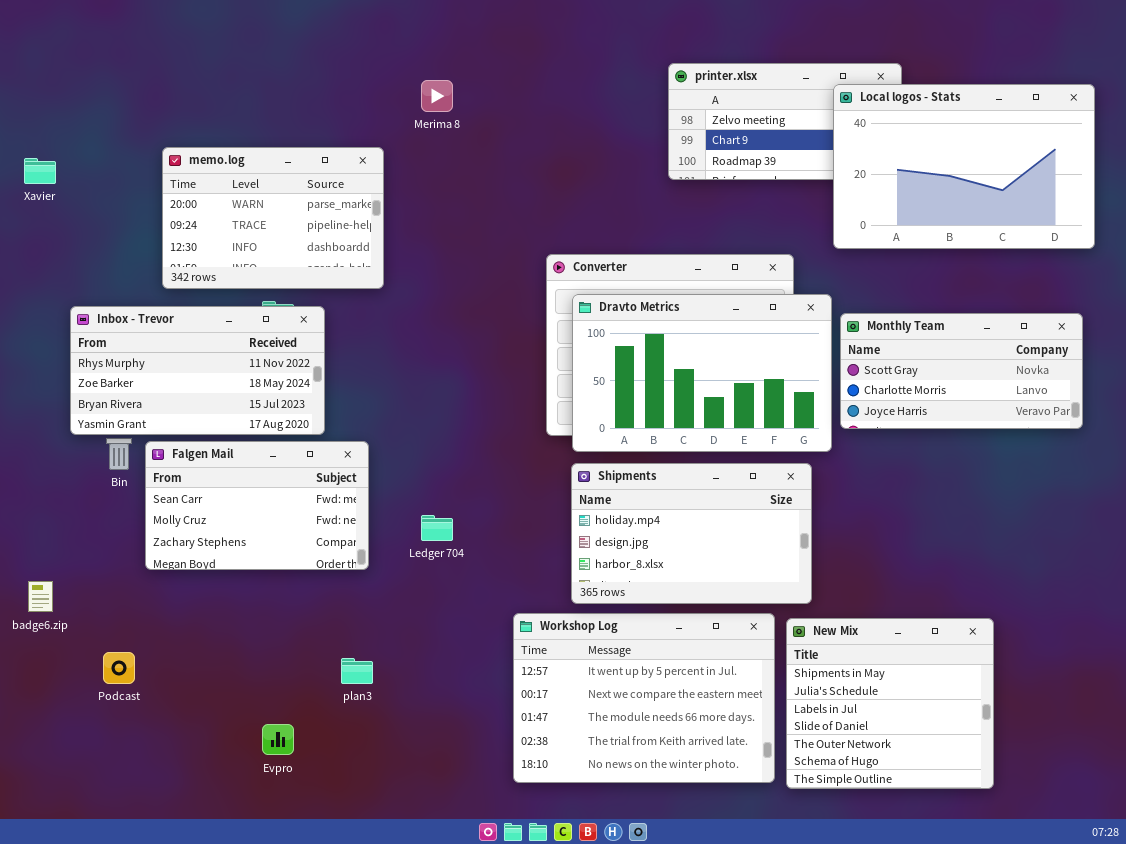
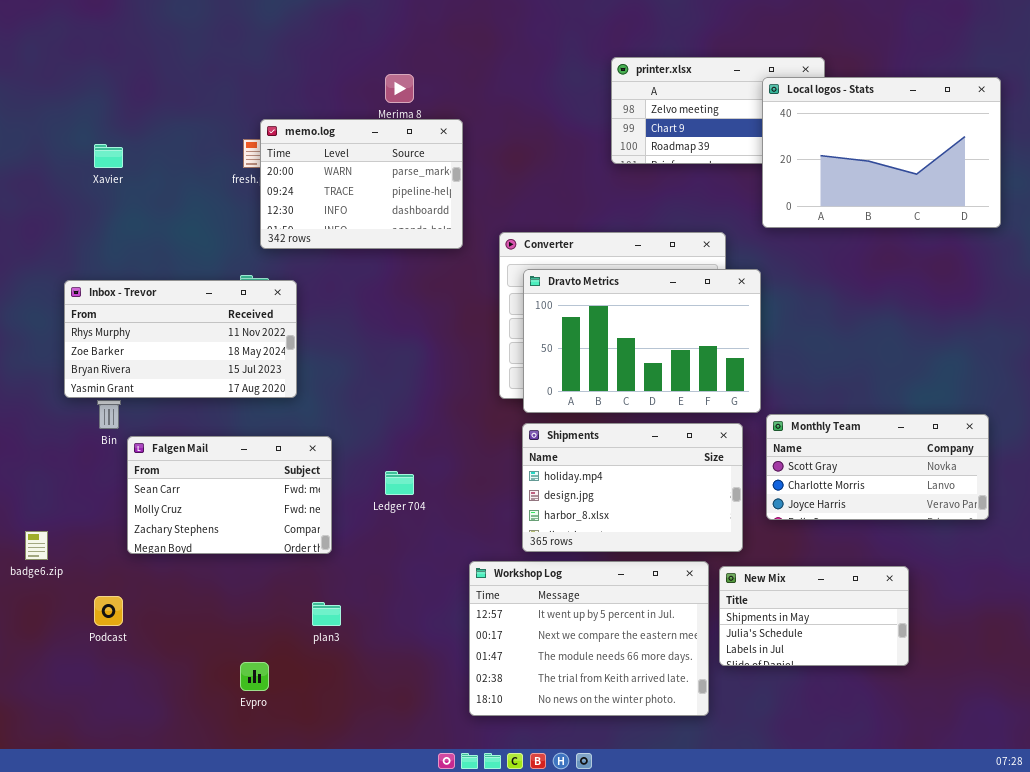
memo.log: [162,147,384,289] -> [260,119,463,249], moved
Xavier: [24,158,56,184] -> [94,144,123,168], moved
Monthly Team: [840,313,1083,429] -> [766,414,989,520], moved
Falgen Mail: [145,441,369,570] -> [127,436,332,554], moved
New Mix: [786,618,994,789] -> [719,566,909,666], resized

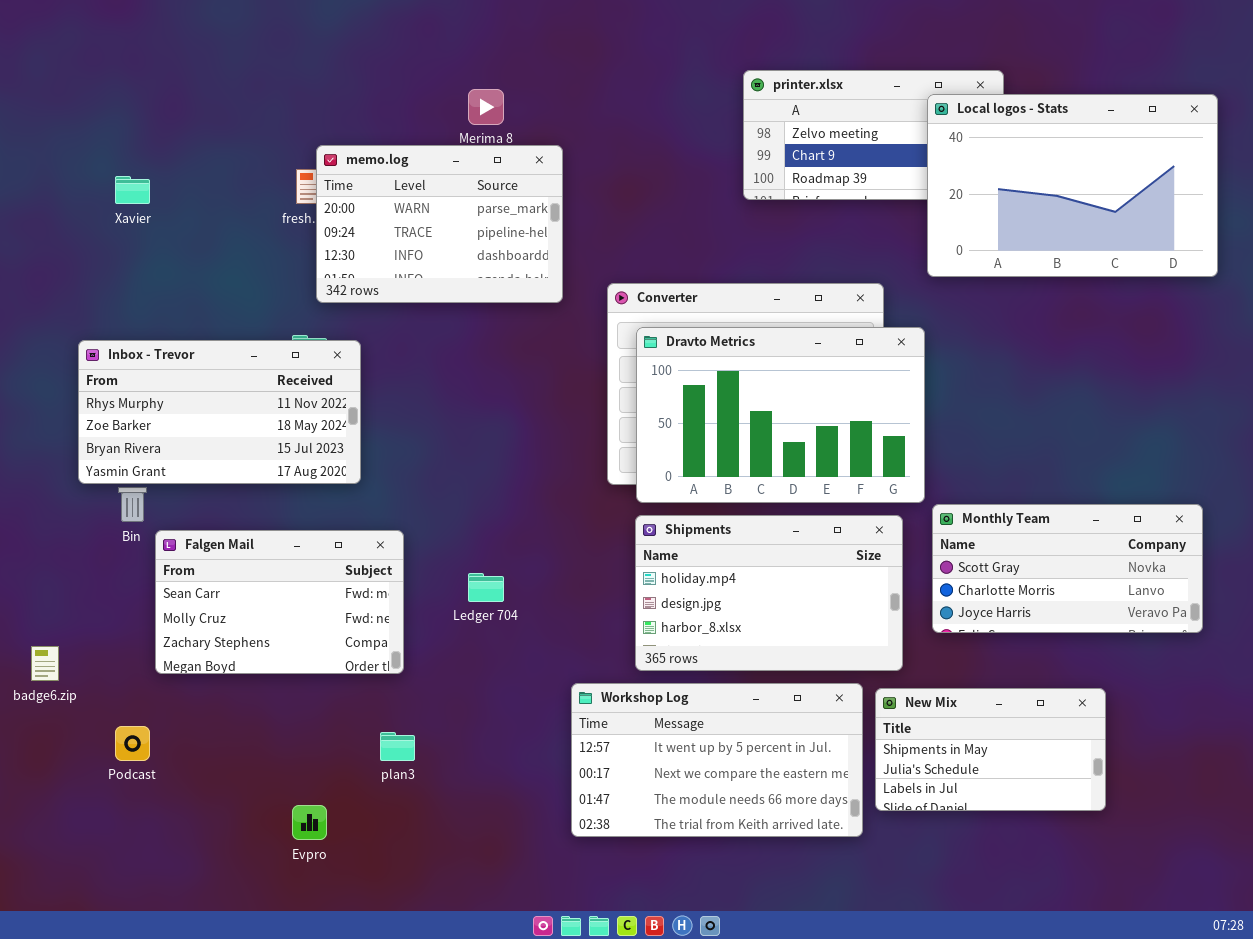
Workshop Log: [469,561,709,716] -> [571,683,863,837], resized

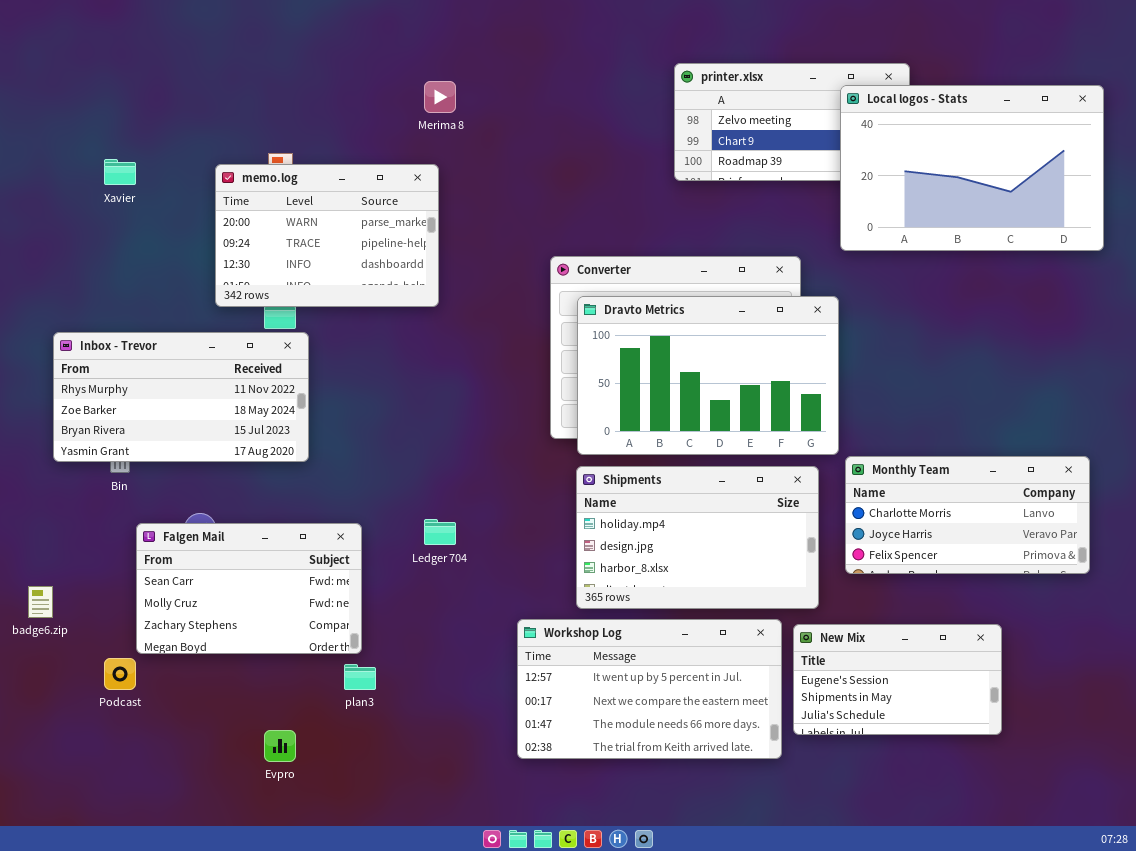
memo.log: [316,145,563,303] -> [215,164,439,307], moved
Inbox - Trevor: [78,340,361,484] -> [53,332,309,462], moved
Monthly Team: [932,504,1203,633] -> [845,456,1090,574], scrolled down 1 row
Falgen Mail: [155,530,404,674] -> [136,523,362,654], moved
New Mix: [875,688,1106,811] -> [793,624,1002,735], scrolled up 1 row

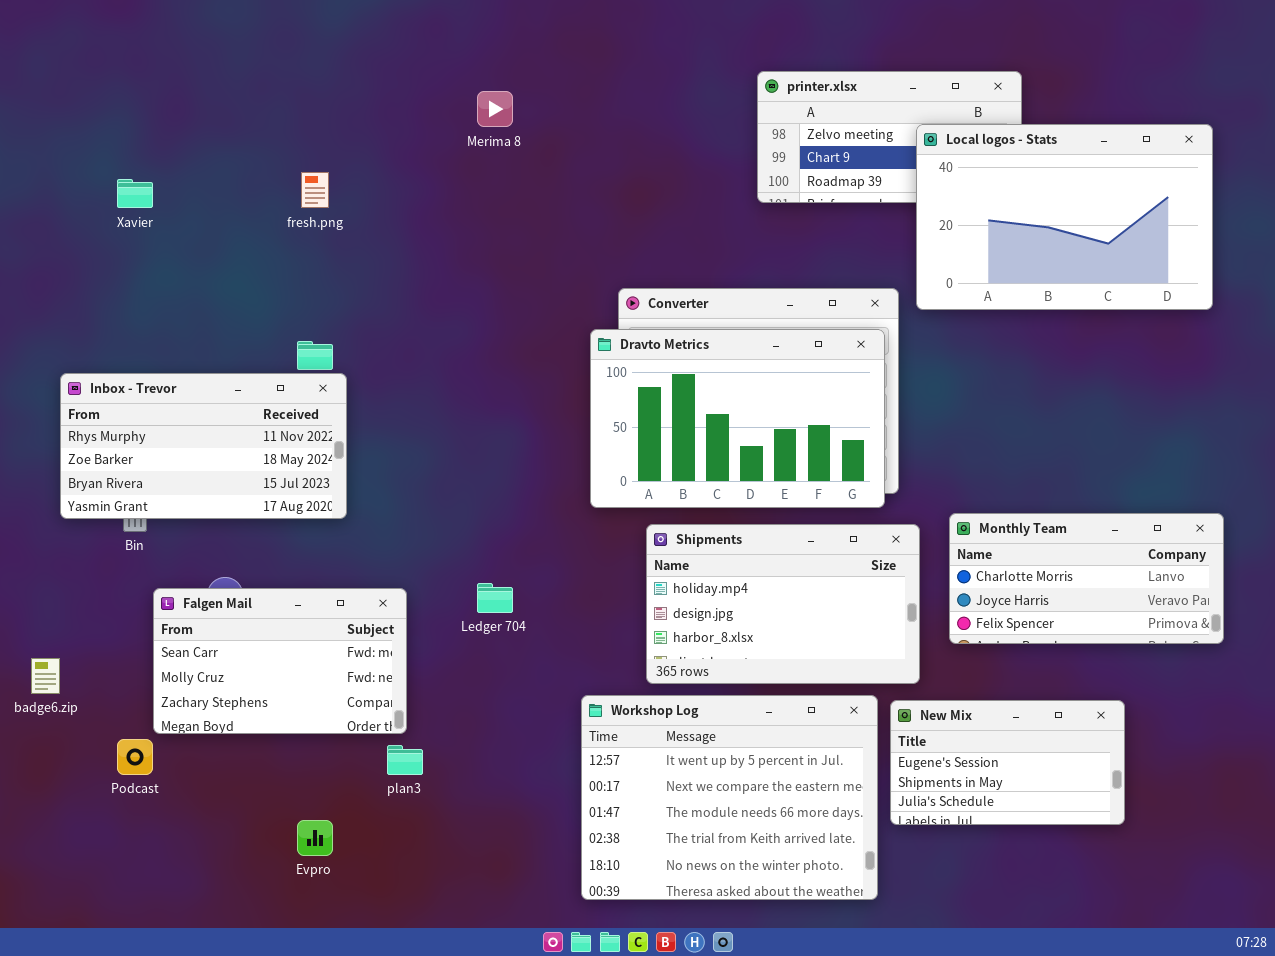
Local logos - Stats: [840,85,1104,251] -> [916,124,1213,310], moved
memo.log: [215,164,439,307] -> none, closed
Dravto Metrics: [577,296,839,455] -> [590,329,885,508], moved
Workshop Log: [517,619,782,759] -> [581,695,878,900], resized

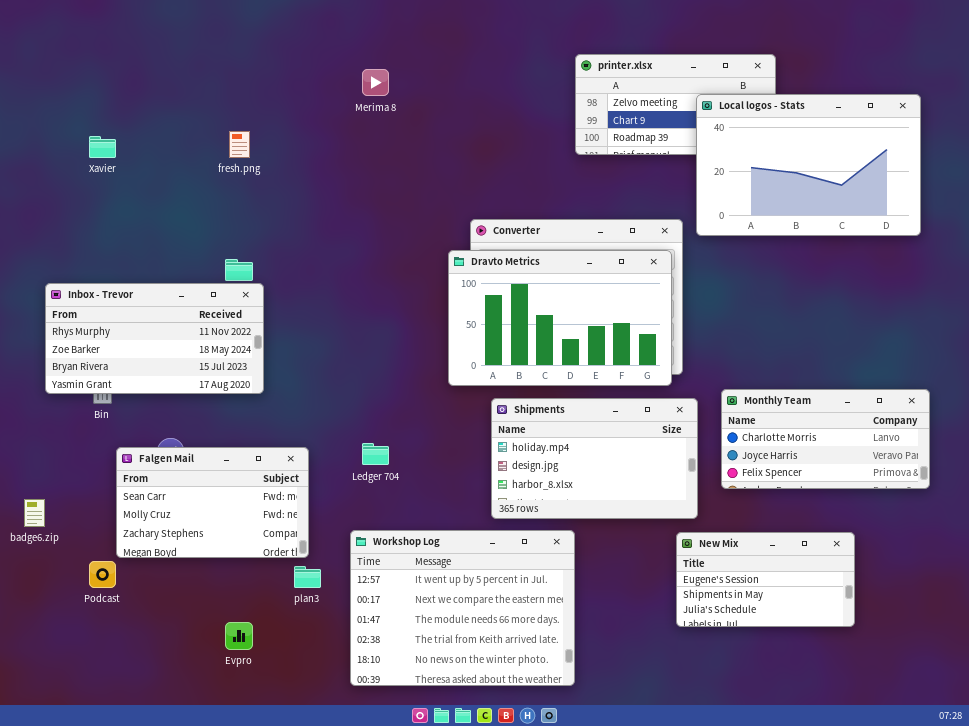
Workshop Log: [581,695,878,900] -> [350,530,575,686], moved

